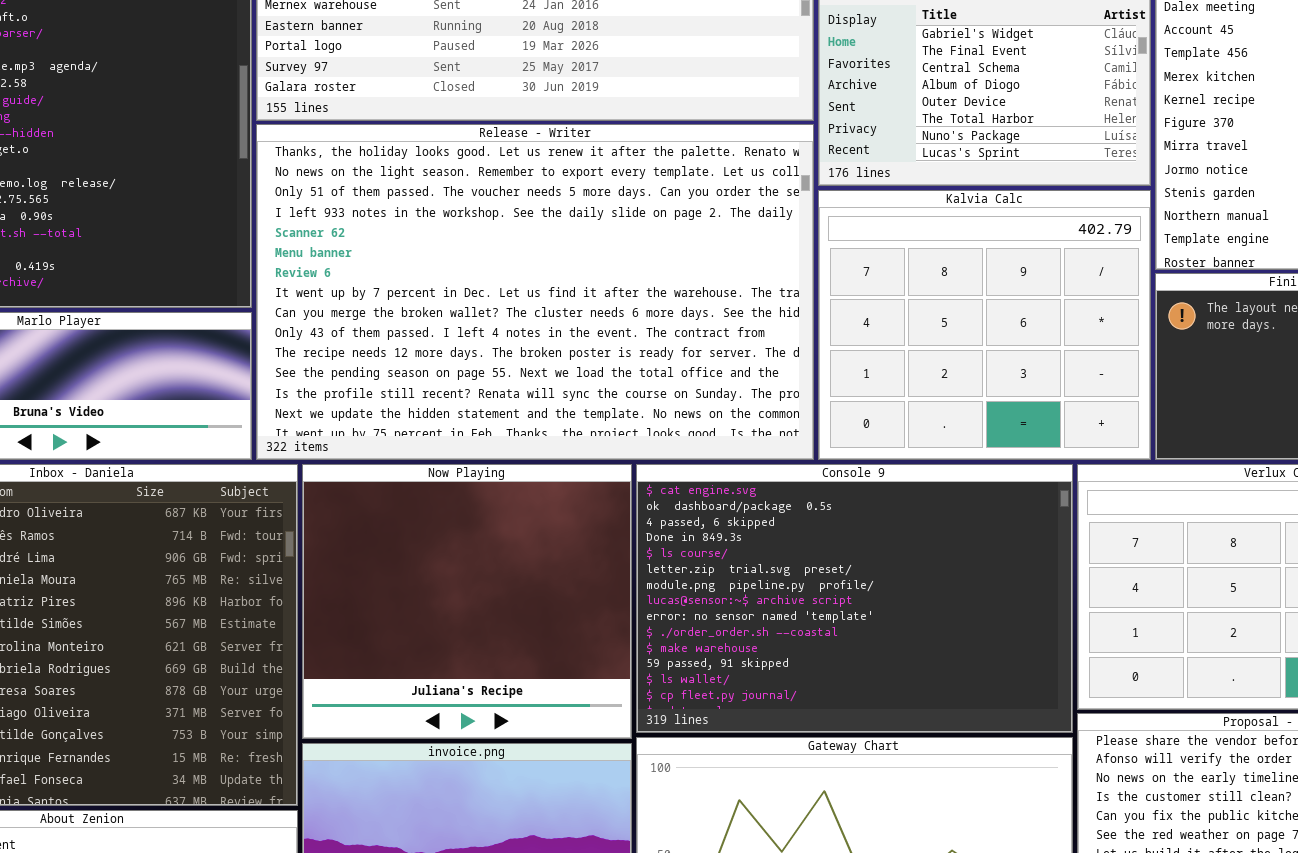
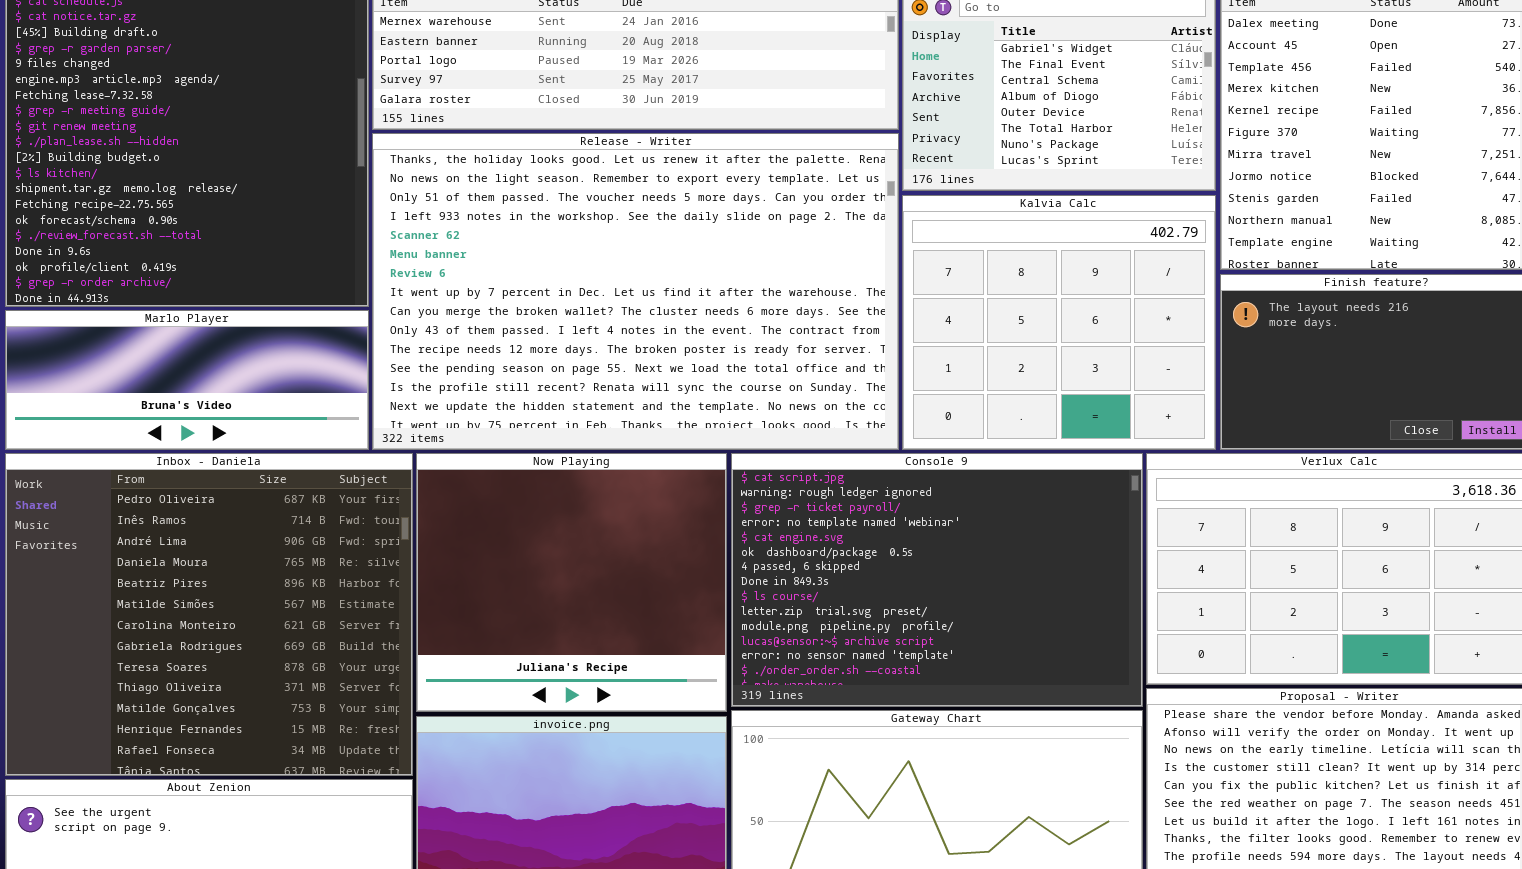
Console 9: [636,464,1073,733] -> [731,453,1143,707], scrolled up 4 rows

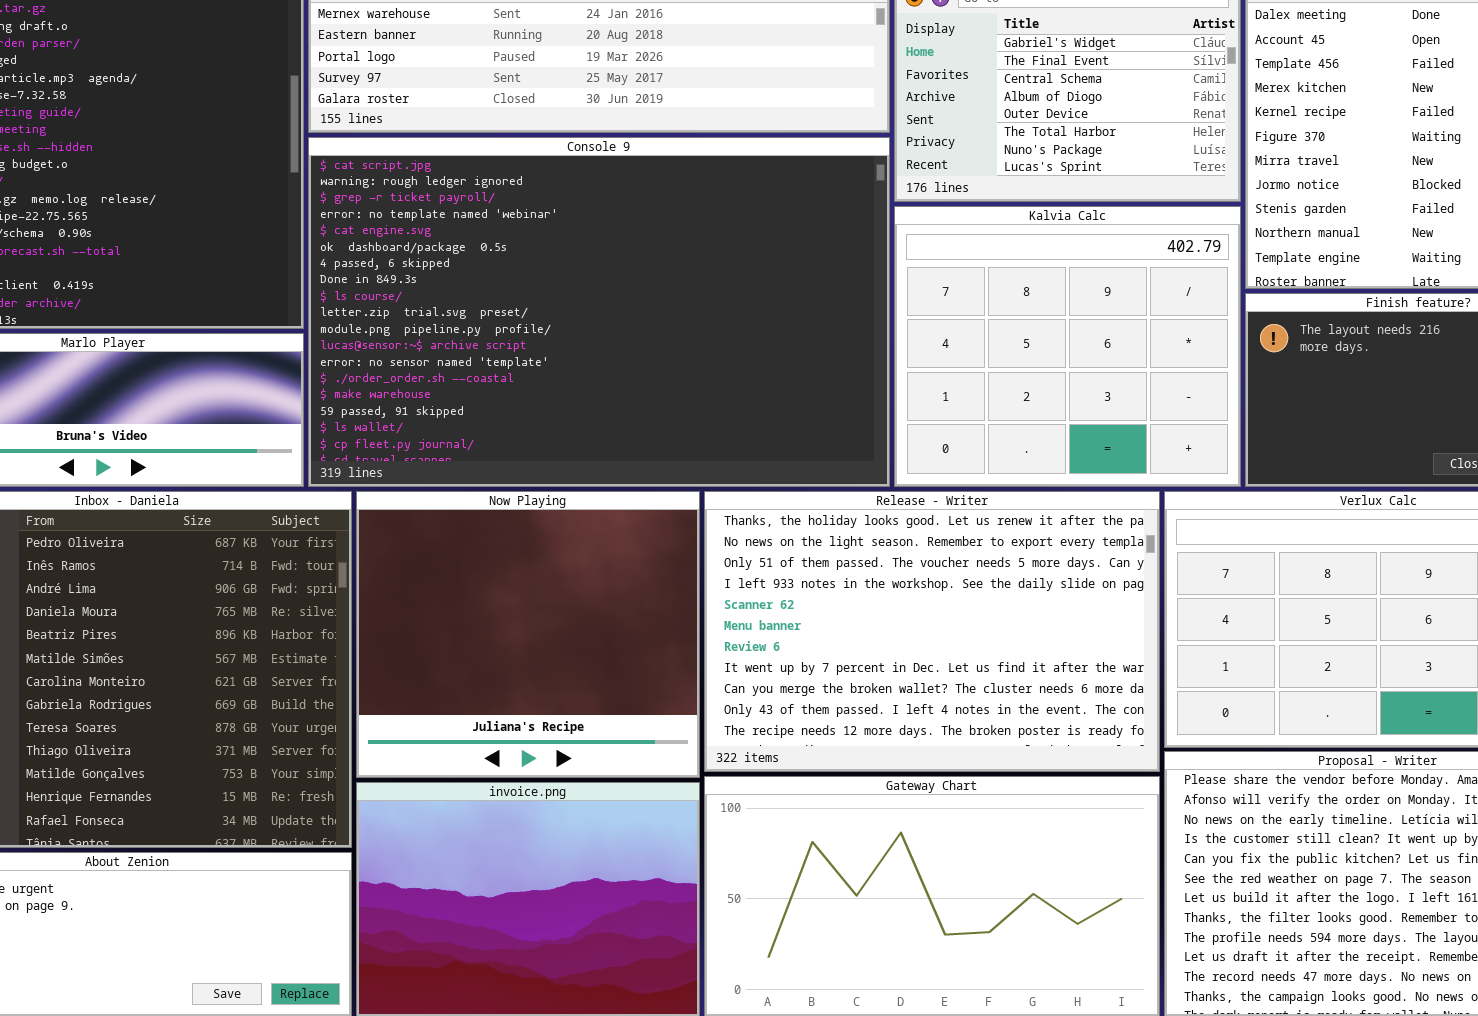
Release - Writer: [372,133,899,450] -> [704,491,1160,772], moved, resized
Console 9: [731,453,1143,707] -> [308,137,890,487], moved, resized

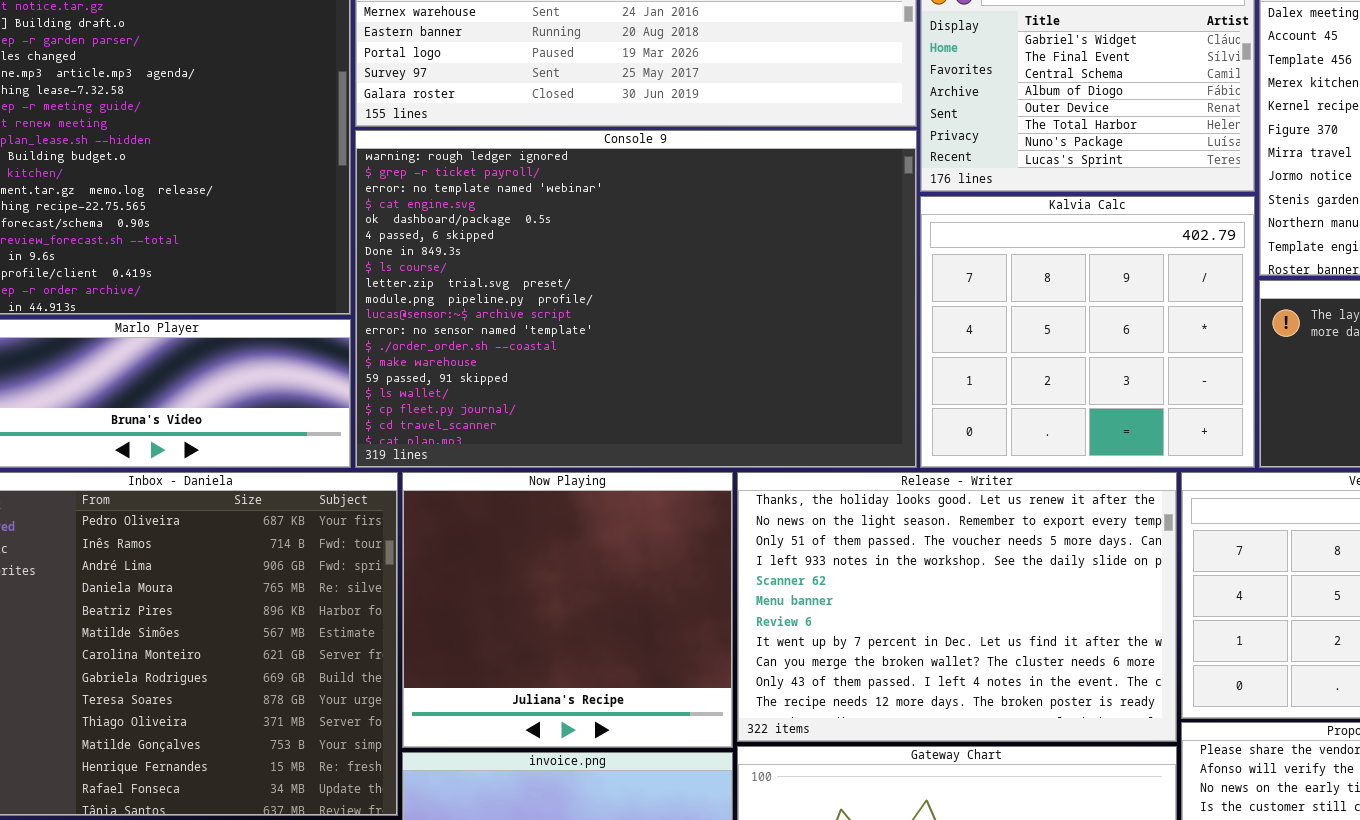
Console 9: [308,137,890,487] -> [355,130,917,468], scrolled down 1 row

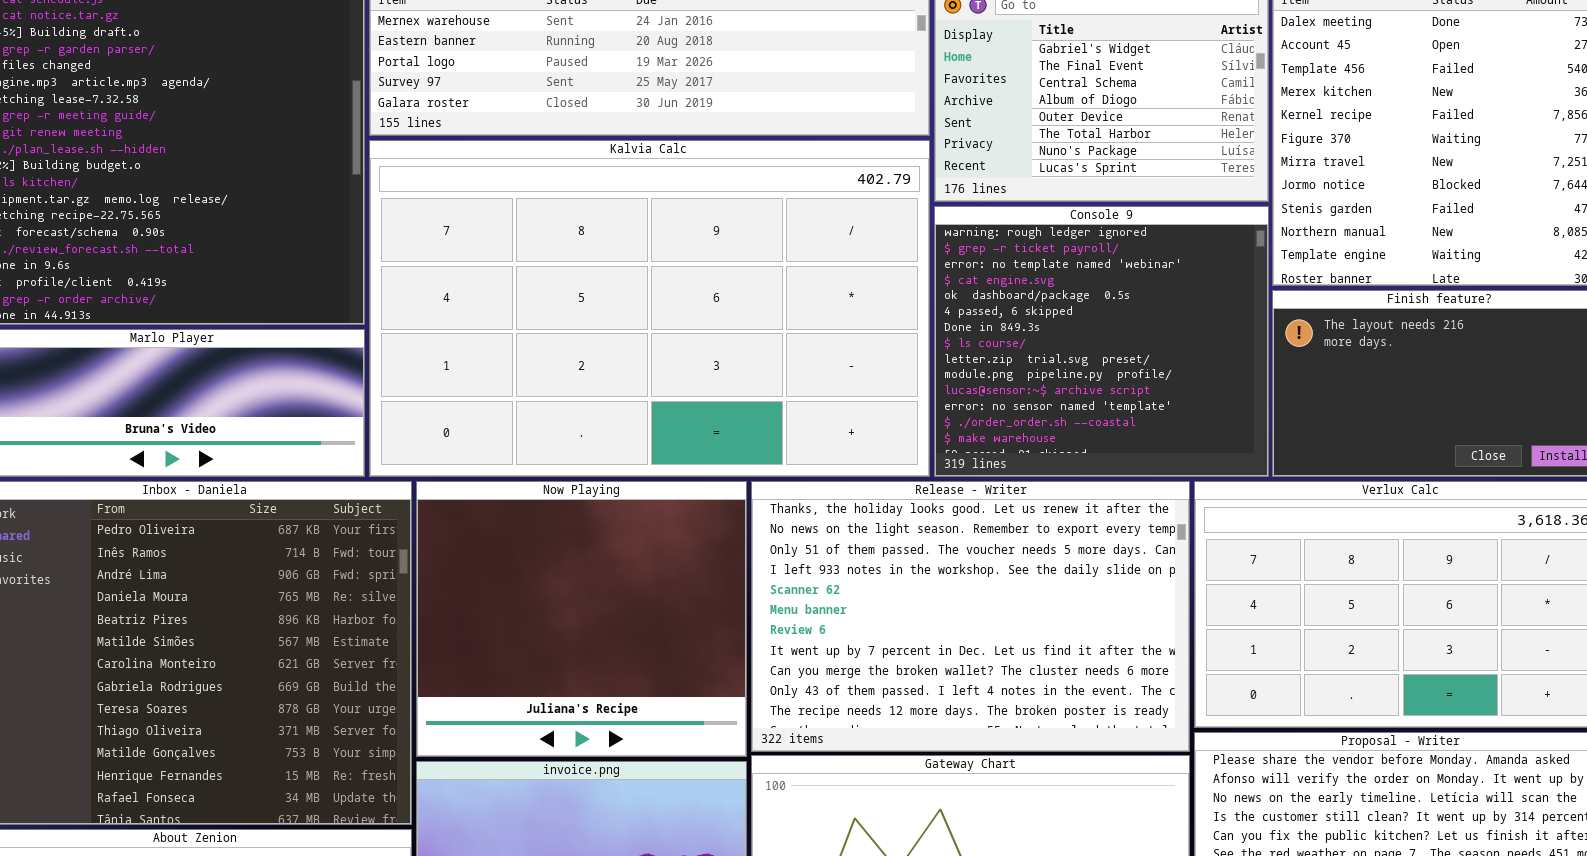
Console 9: [355,130,917,468] -> [934,206,1269,477], moved, resized
Kalvia Calc: [920,196,1255,468] -> [369,140,930,477], moved, resized

